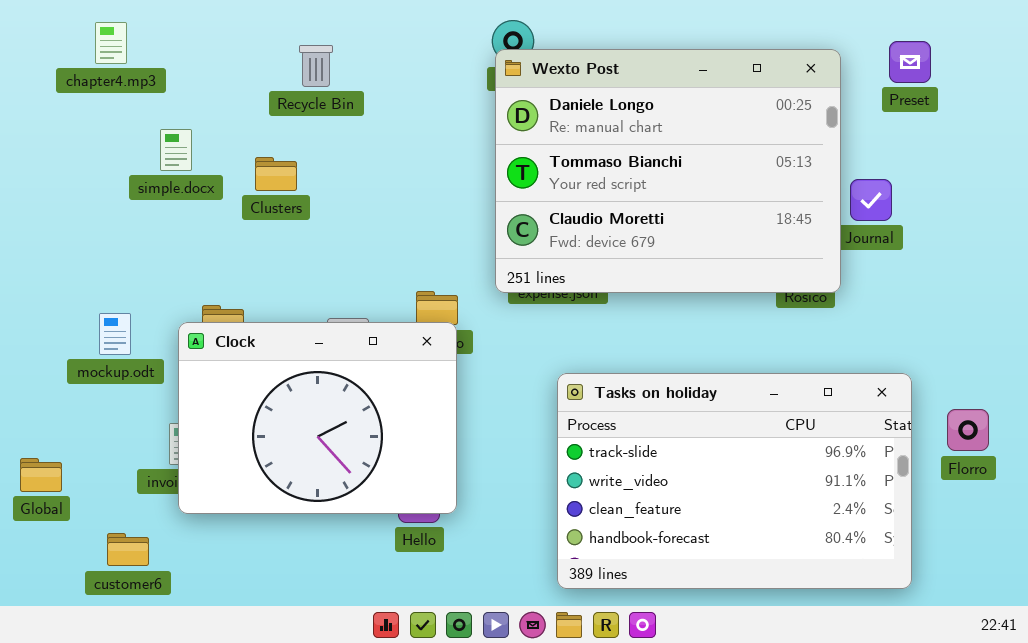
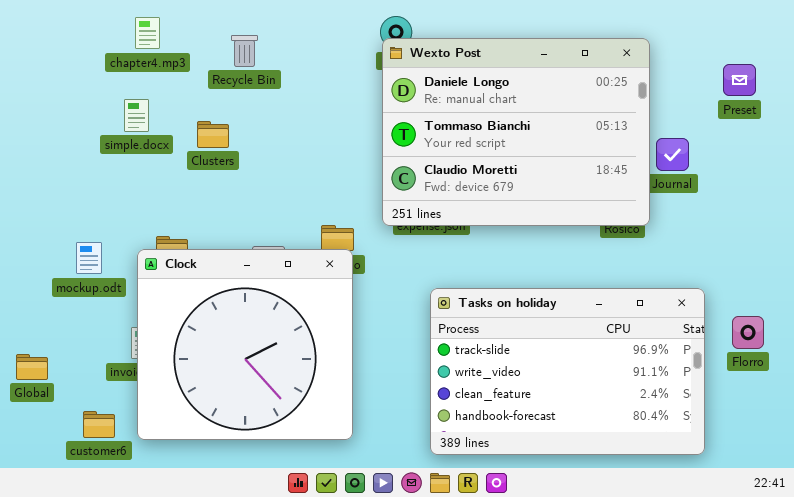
chapter4.mp3: [95,22,127,64] -> [135,17,160,49], moved
Preset: [889,41,931,83] -> [723,64,756,96], moved
Clock: [178,322,457,514] -> [137,249,353,440], resized

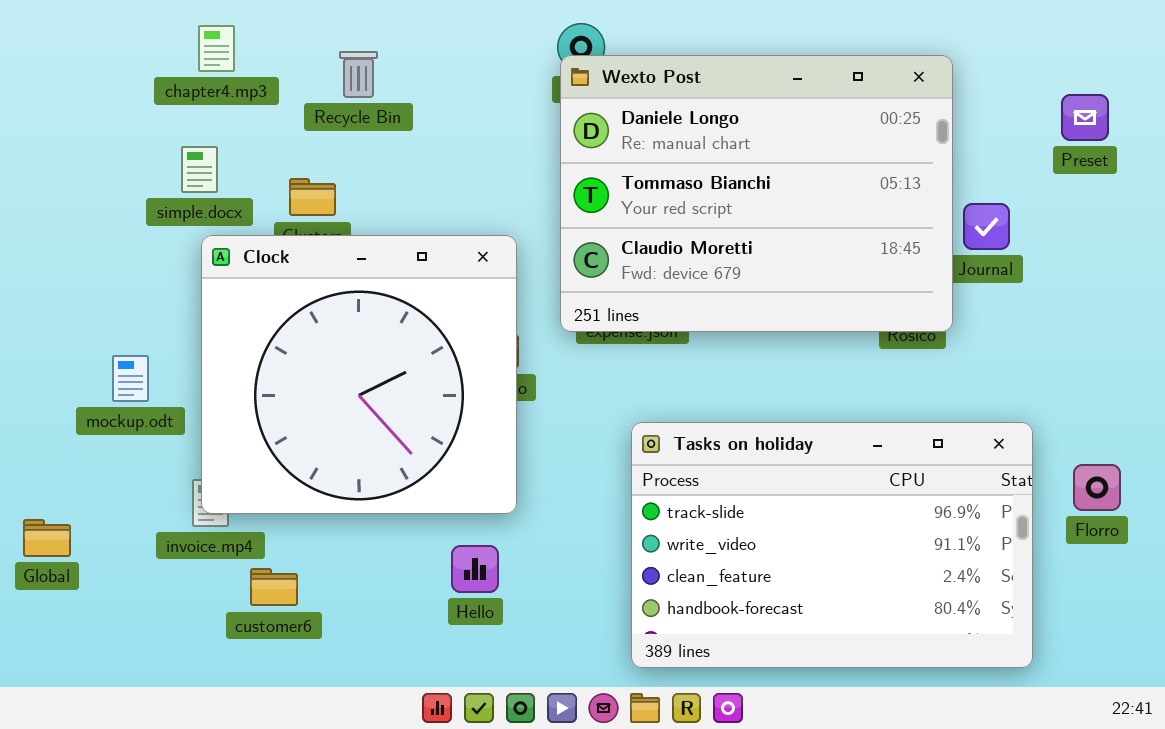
Clock: [137,249,353,440] -> [201,235,517,514], moved
customer6: [83,411,115,438] -> [250,568,298,606], moved

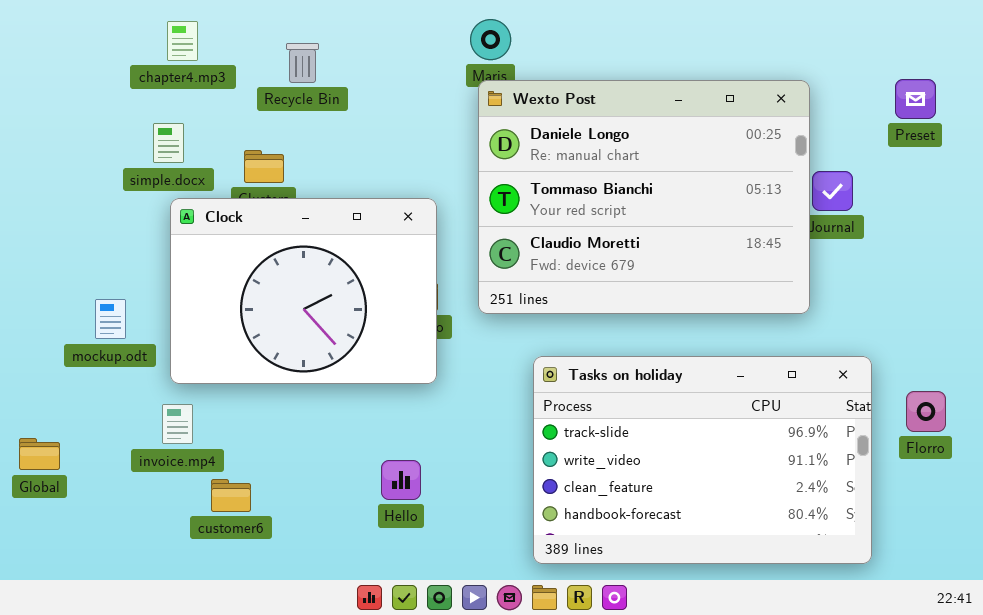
Wexto Post: [560,55,953,332] -> [478,80,810,314], moved
Clock: [201,235,517,514] -> [170,198,437,384], resized

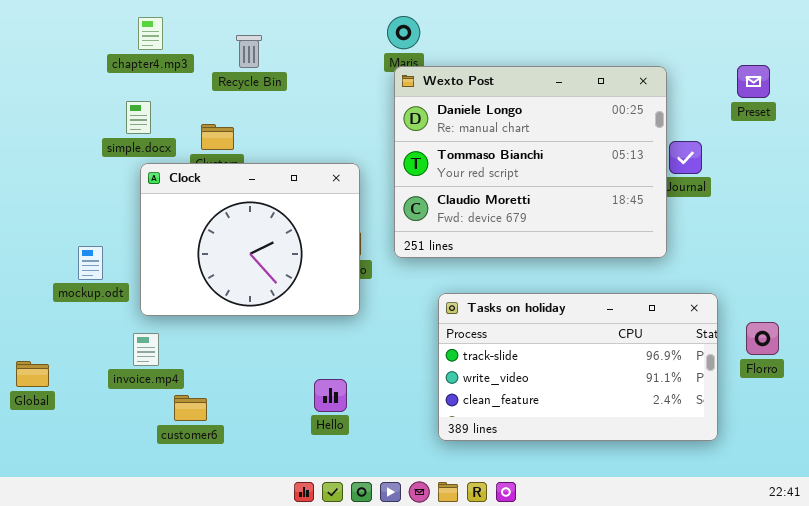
Tasks on holiday: [533,356,872,564] -> [438,293,718,441], resized

